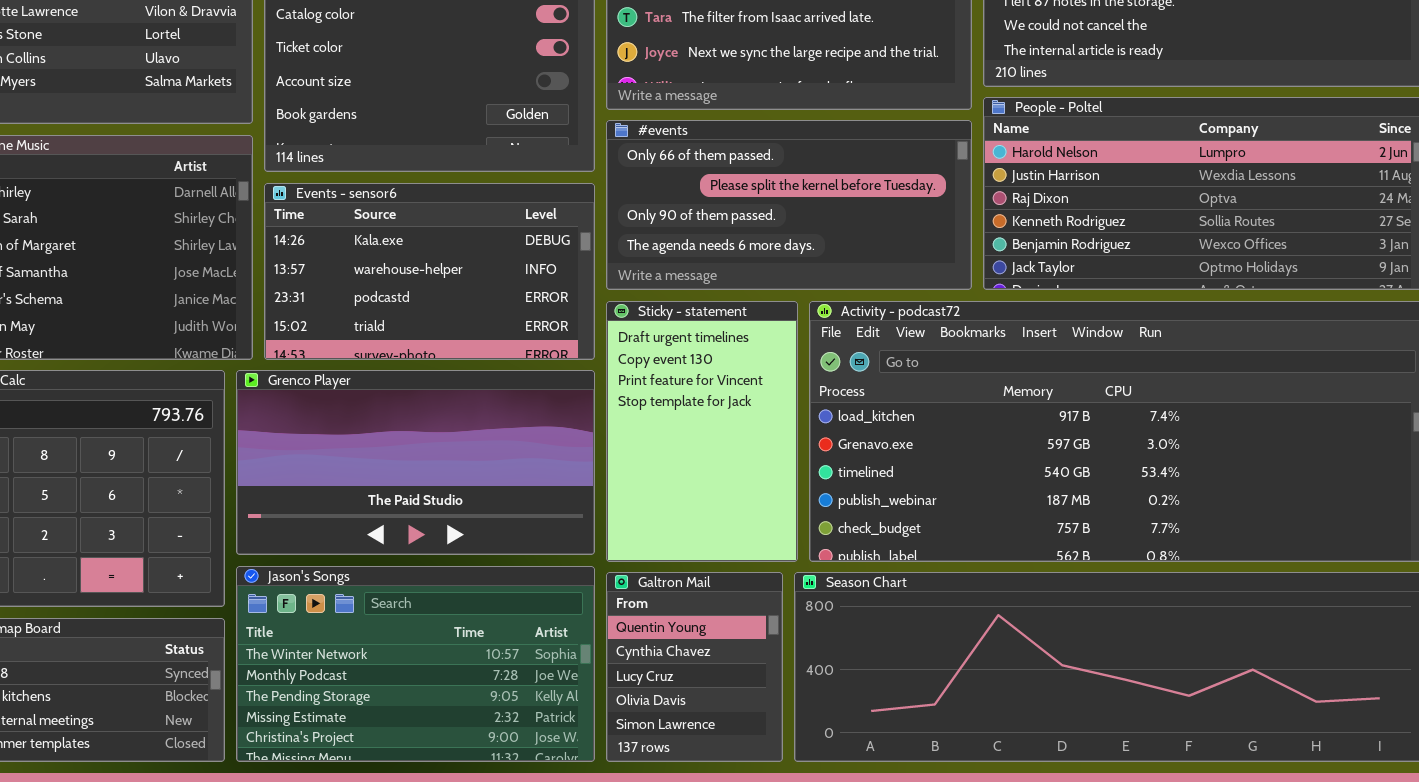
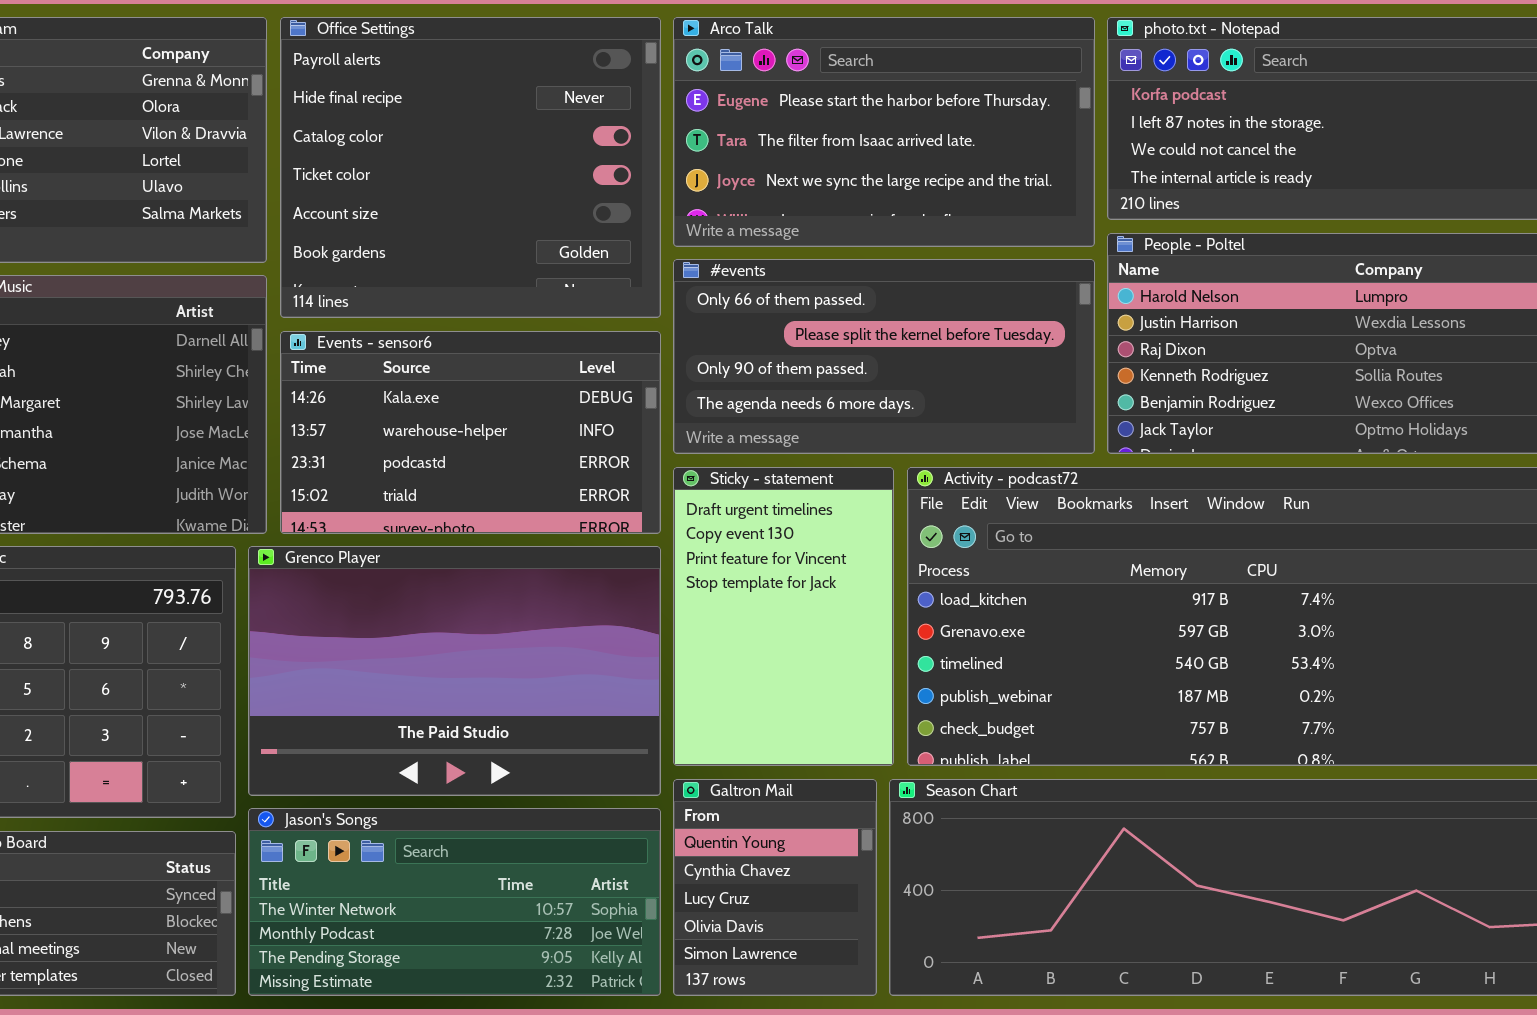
Grenco Player: [236,370,595,555] -> [248,546,661,796], resized
Jason's Songs: [236,566,595,762] -> [248,808,661,996], resized

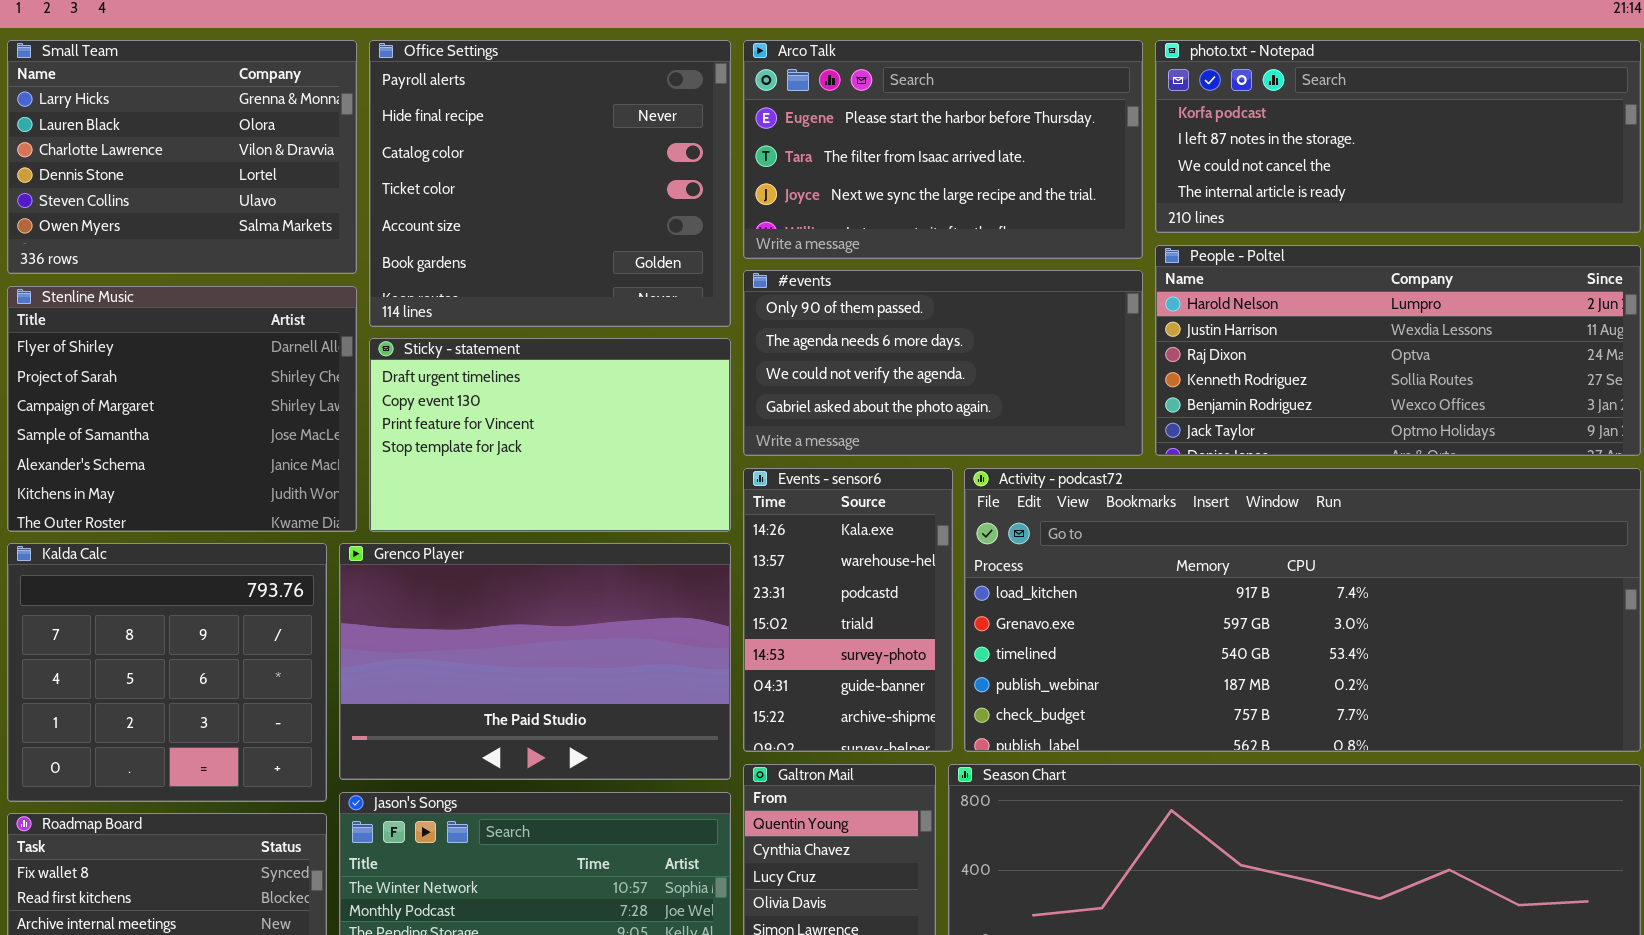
#events: [673,259,1095,454] -> [743,270,1143,456], scrolled down 2 rows
Events - sensor6: [280,331,661,534] -> [743,468,953,752], moved, resized
Sticky - statement: [673,467,894,766] -> [369,338,731,532], moved, resized

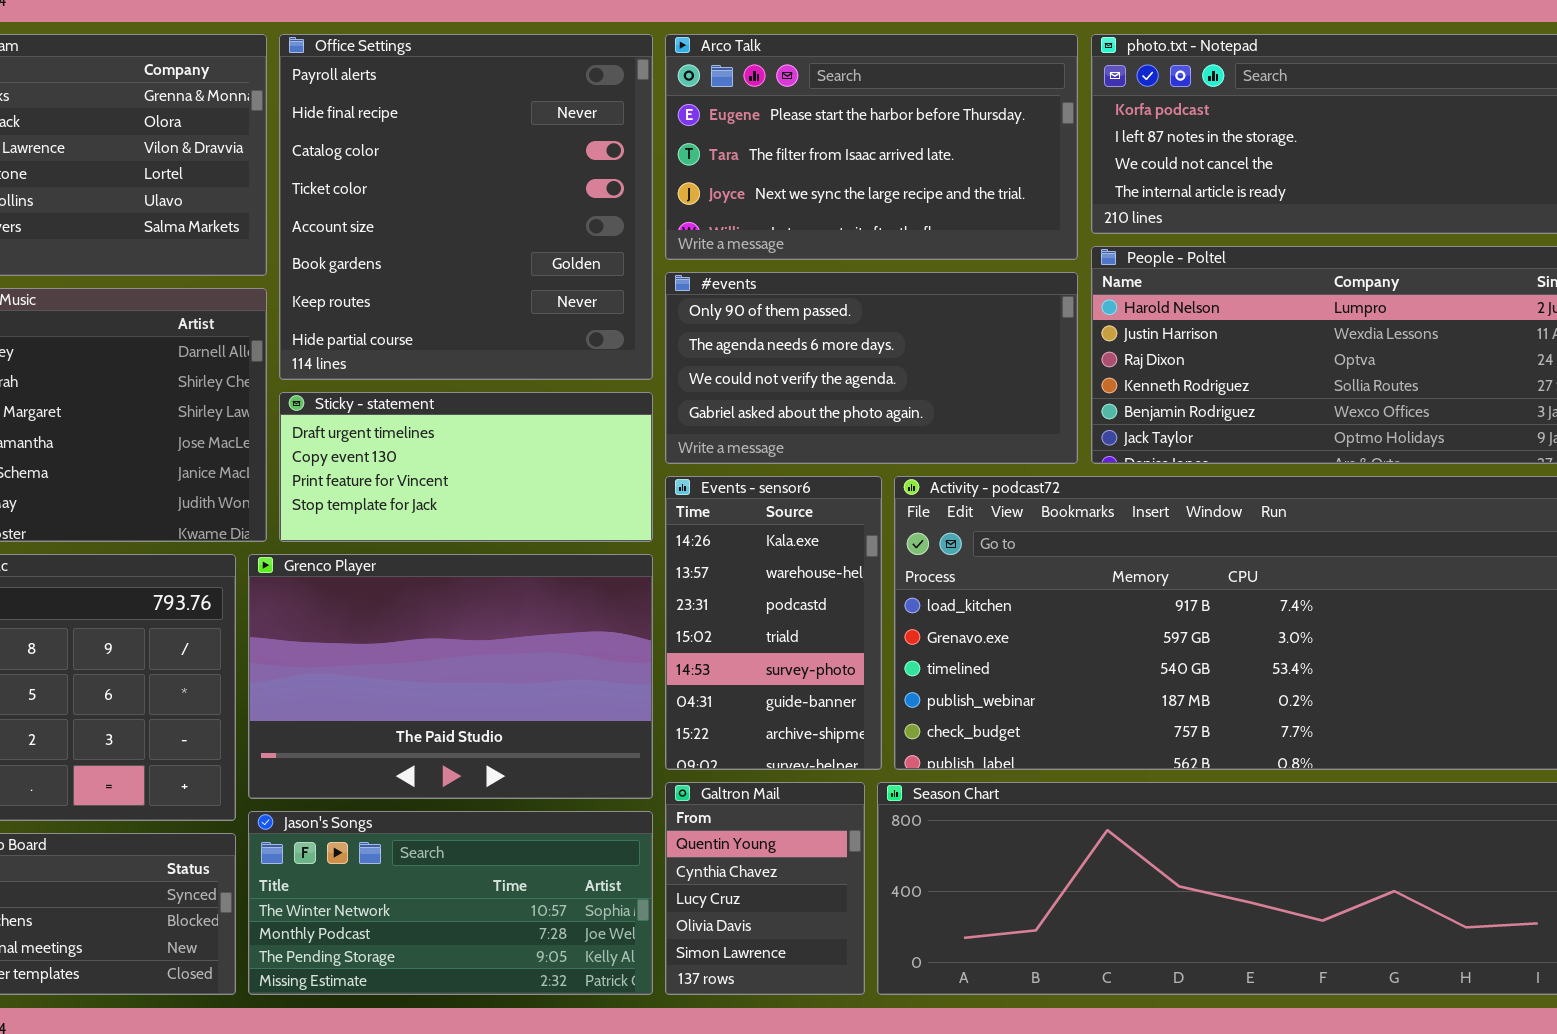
Office Settings: [369,40,731,327] -> [279,34,653,380], resized
Sticky - statement: [369,338,731,532] -> [279,392,653,542], resized

